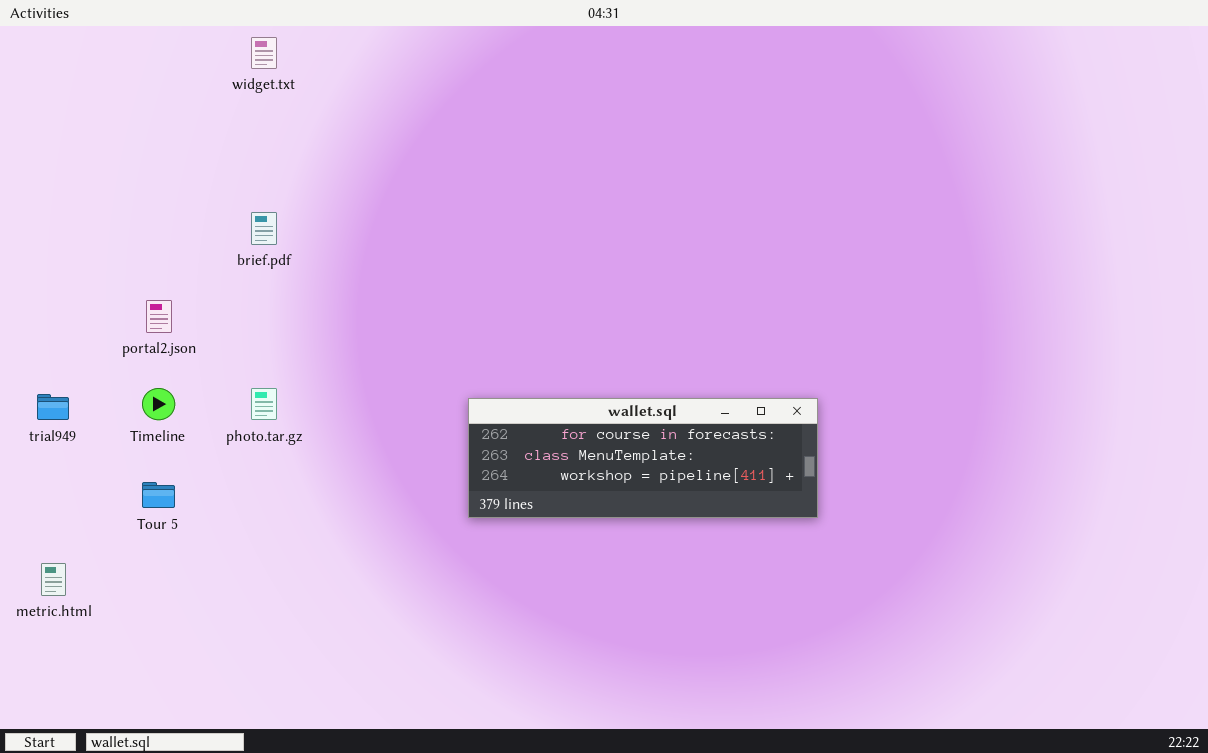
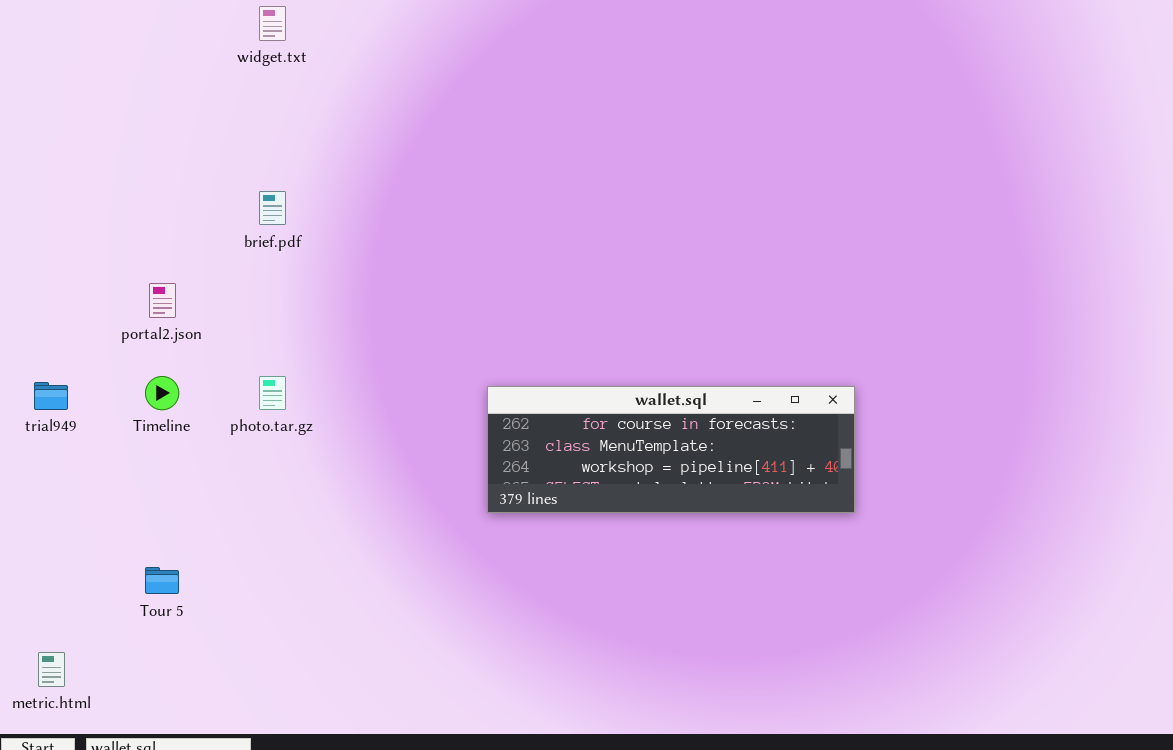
Tour 5: [142,482,175,508] -> [145,567,179,594], moved
metric.html: [41,563,66,596] -> [38,652,65,687], moved

